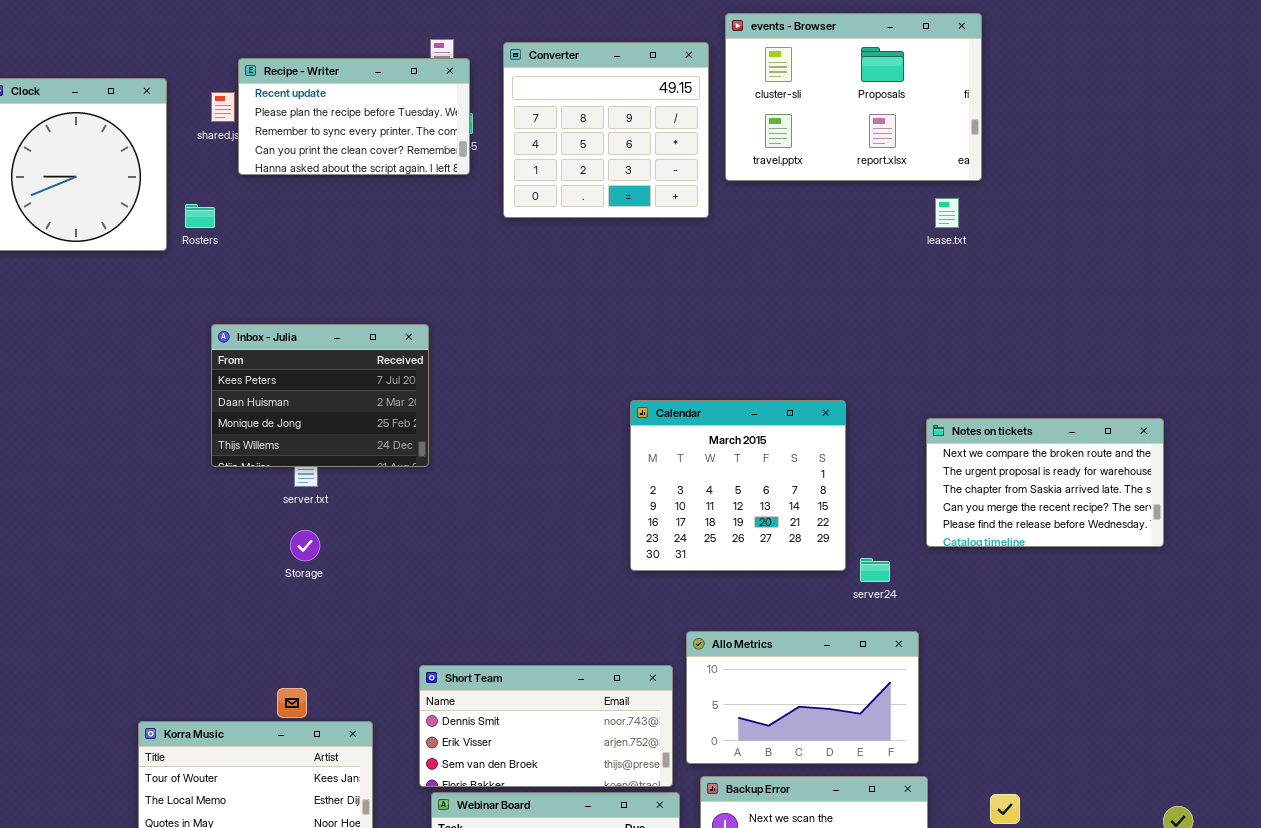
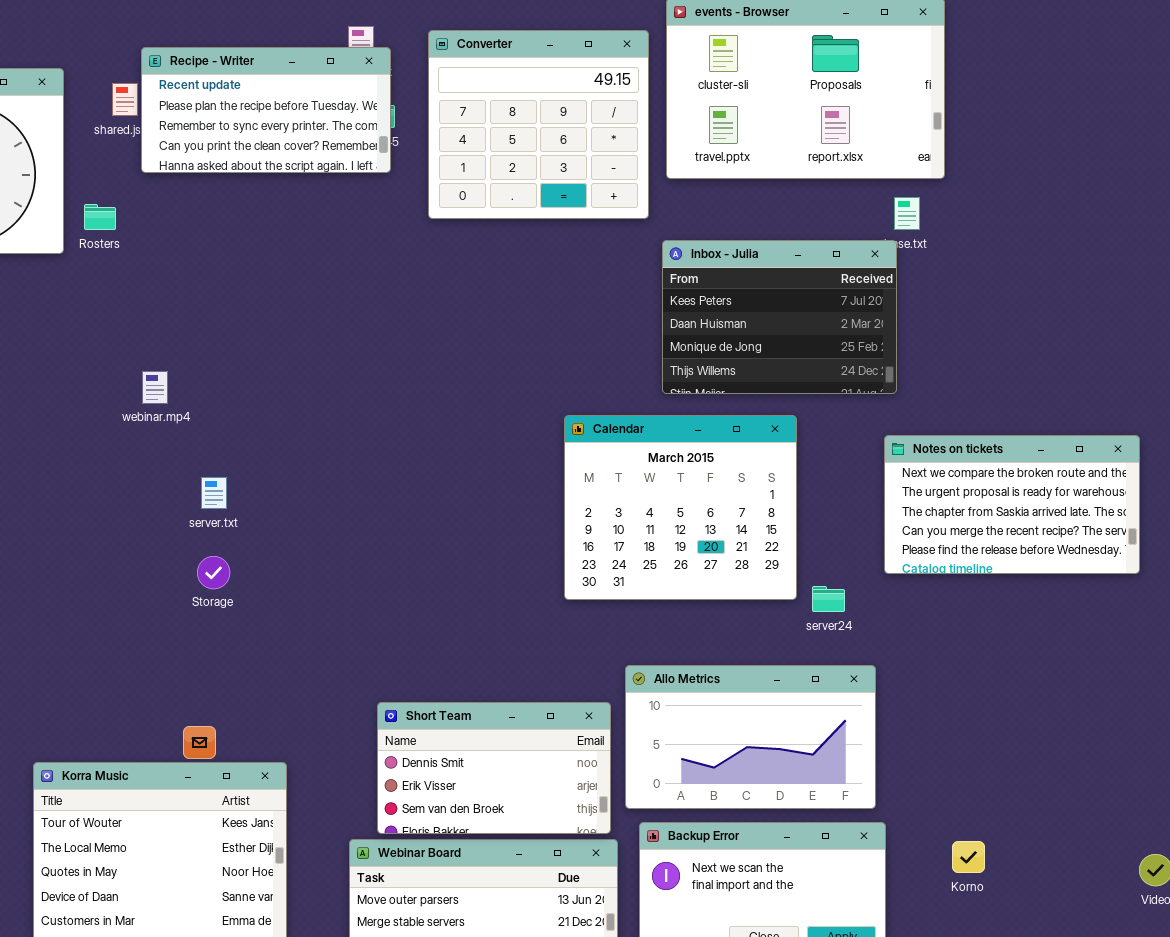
Inbox - Julia: [211,324,429,467] -> [662,240,897,394], moved
Short Team: [419,665,673,787] -> [377,702,611,834], resized

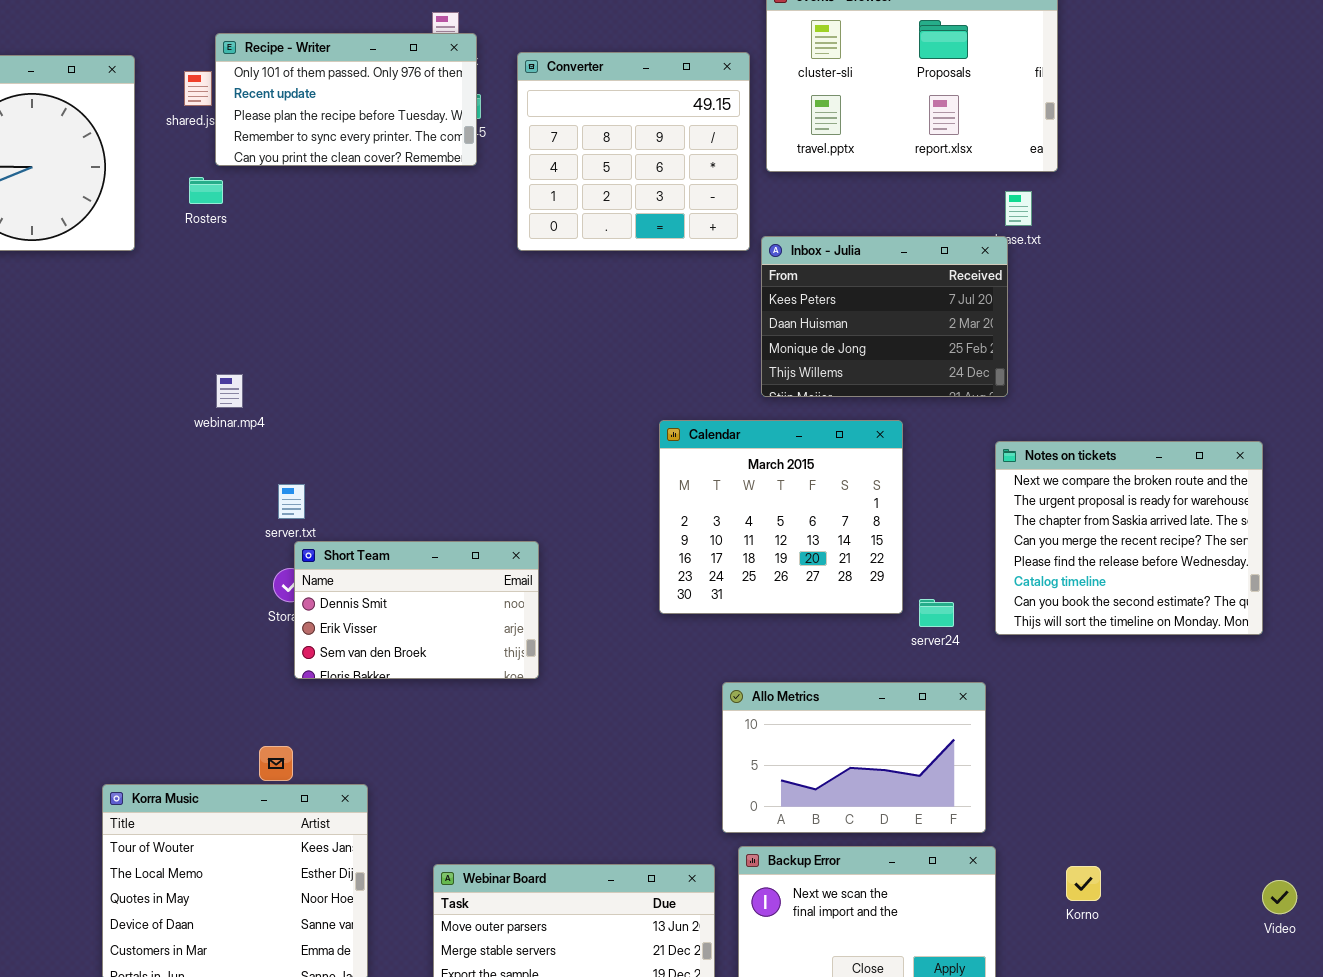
Converter: [428,30,649,219] -> [517,52,750,251], moved
Recipe - Writer: [141,47,391,173] -> [215,33,477,166], scrolled up 1 row
Rosters: [84,204,116,230] -> [189,177,223,204], moved
Notes on tickets: [884,435,1140,574] -> [995,441,1263,635], resized
Short Team: [377,702,611,834] -> [294,541,539,679], moved

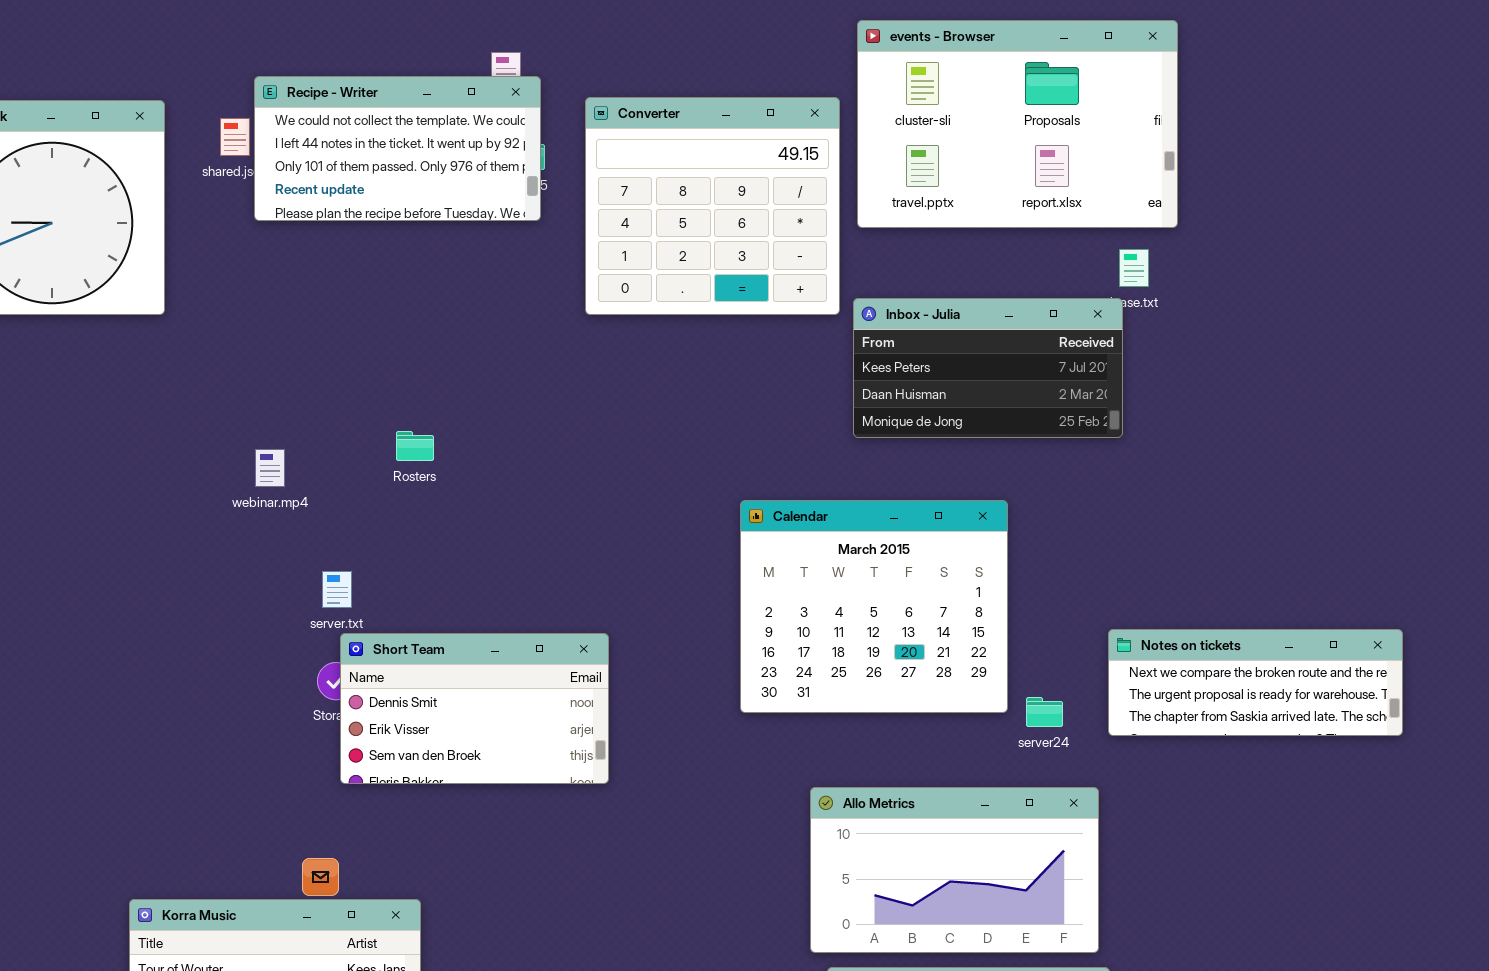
Recipe - Writer: [215,33,477,166] -> [254,76,541,221], scrolled up 2 rows
Rosters: [189,177,223,204] -> [396,431,434,461], moved
Inbox - Julia: [761,236,1008,397] -> [853,298,1123,438], resized
Notes on tickets: [995,441,1263,635] -> [1108,629,1403,736], resized

